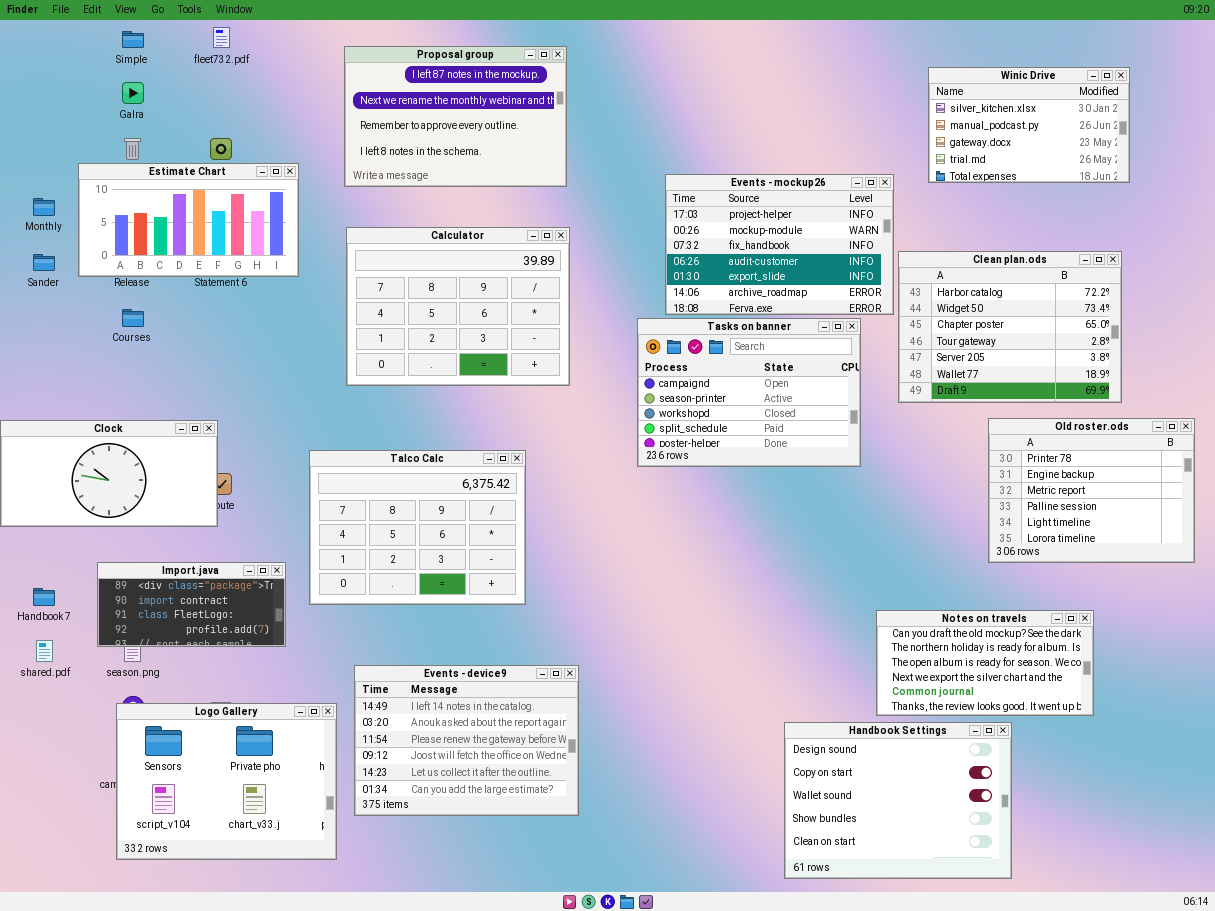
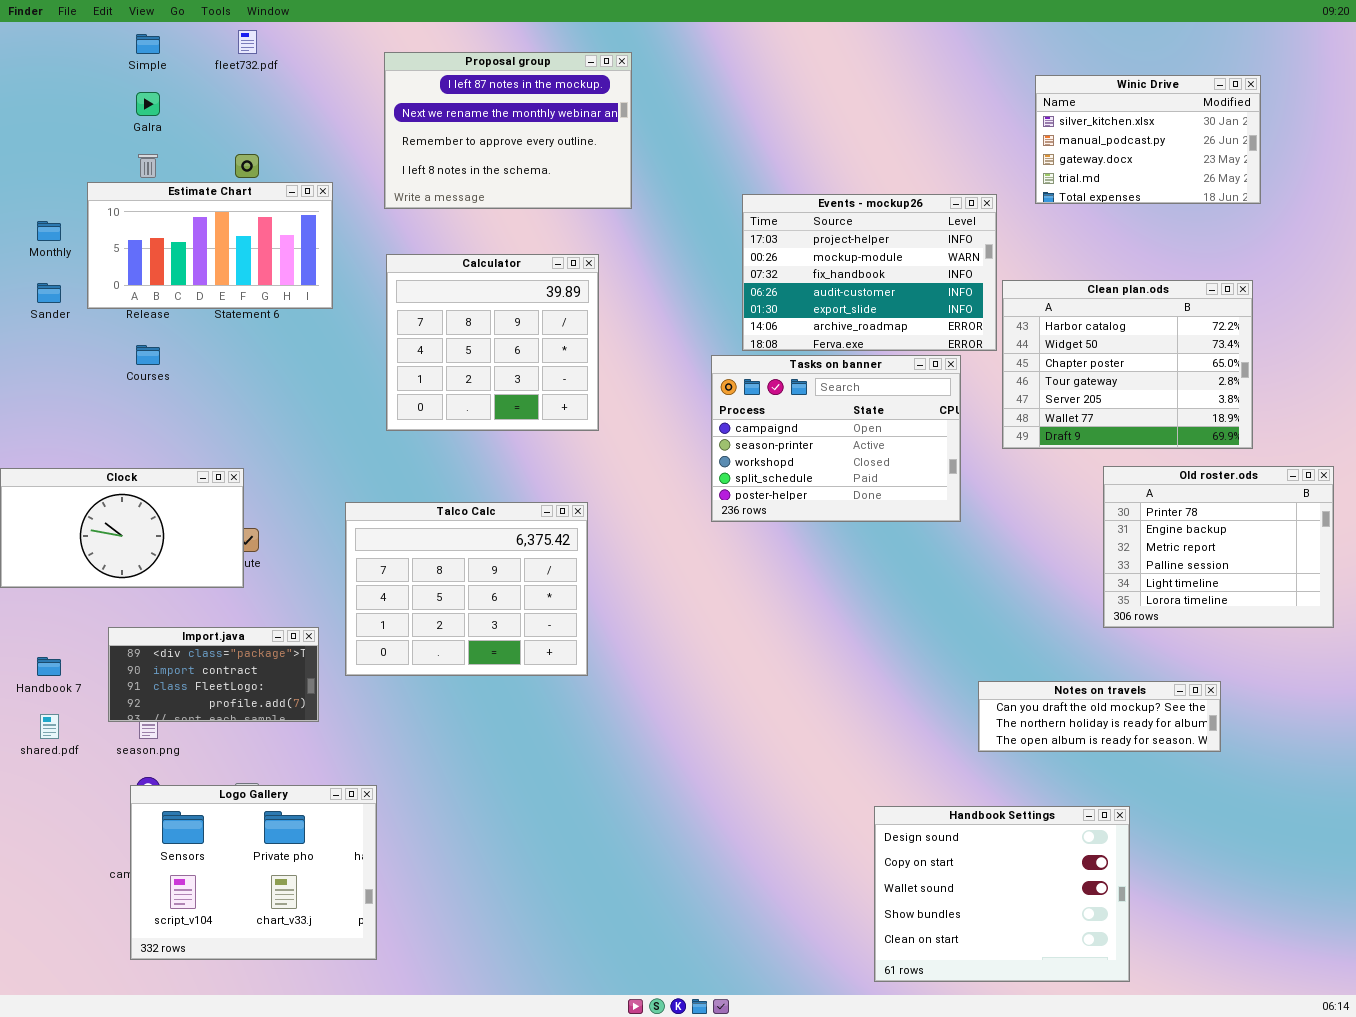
Calculator: [346,227,570,386] -> [386,254,599,431], resized
Notes on travels: [876,610,1094,716] -> [978,681,1221,752], resized
Events - device9: [354,665,579,816] -> none, closed

